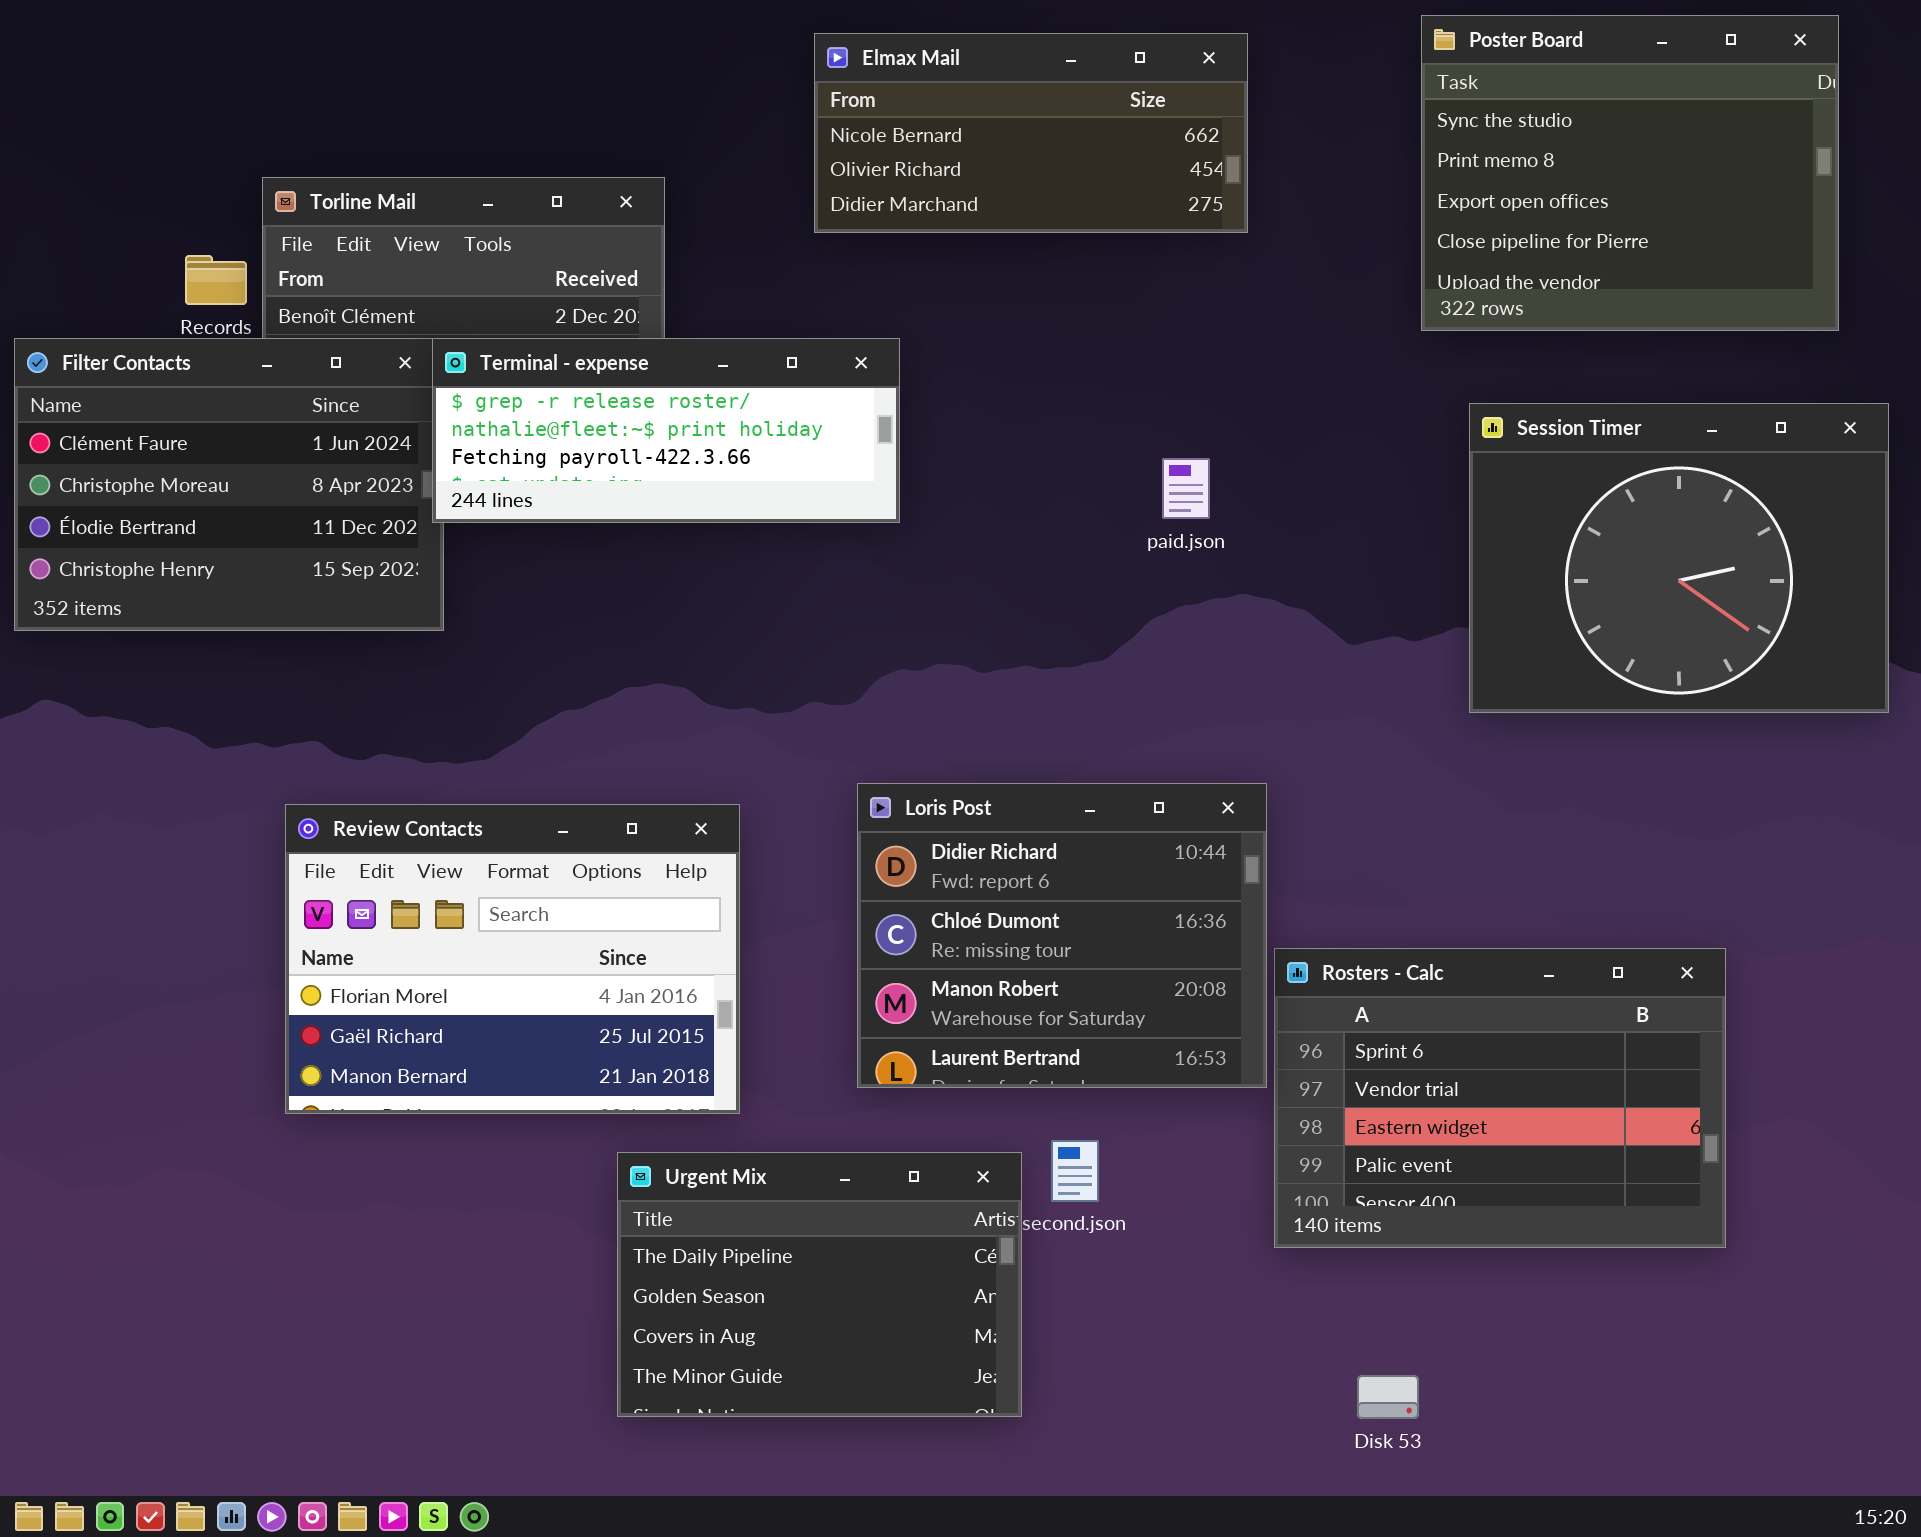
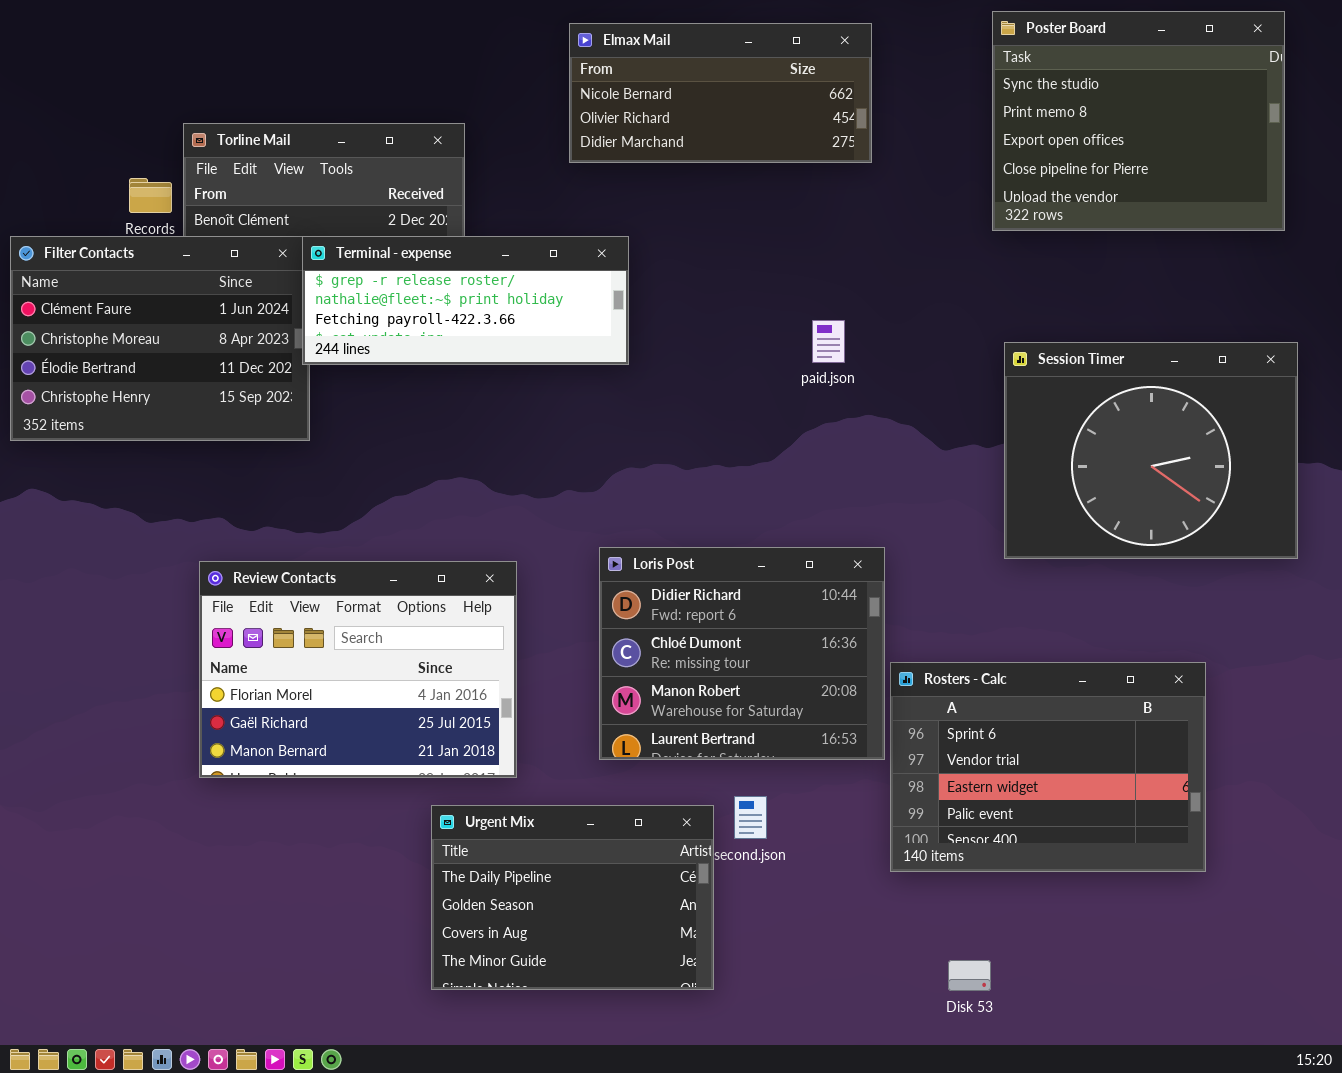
Session Timer: [1469,403,1889,713] -> [1004,342,1298,559], moved

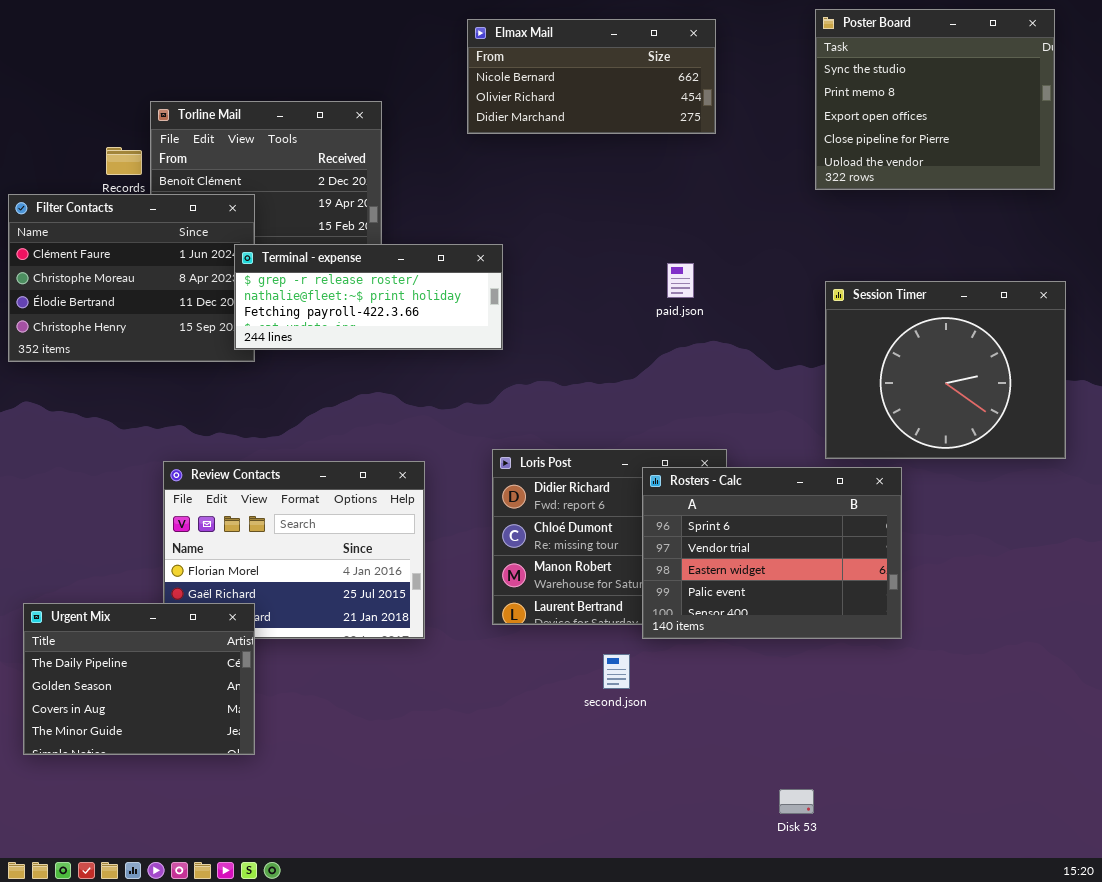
Terminal - expense: [302,236,629,365] -> [234,244,503,350], moved
Rosters - Calc: [890,662,1206,872] -> [642,467,902,639], moved
Urgent Mix: [431,805,714,990] -> [23,603,255,755], moved

